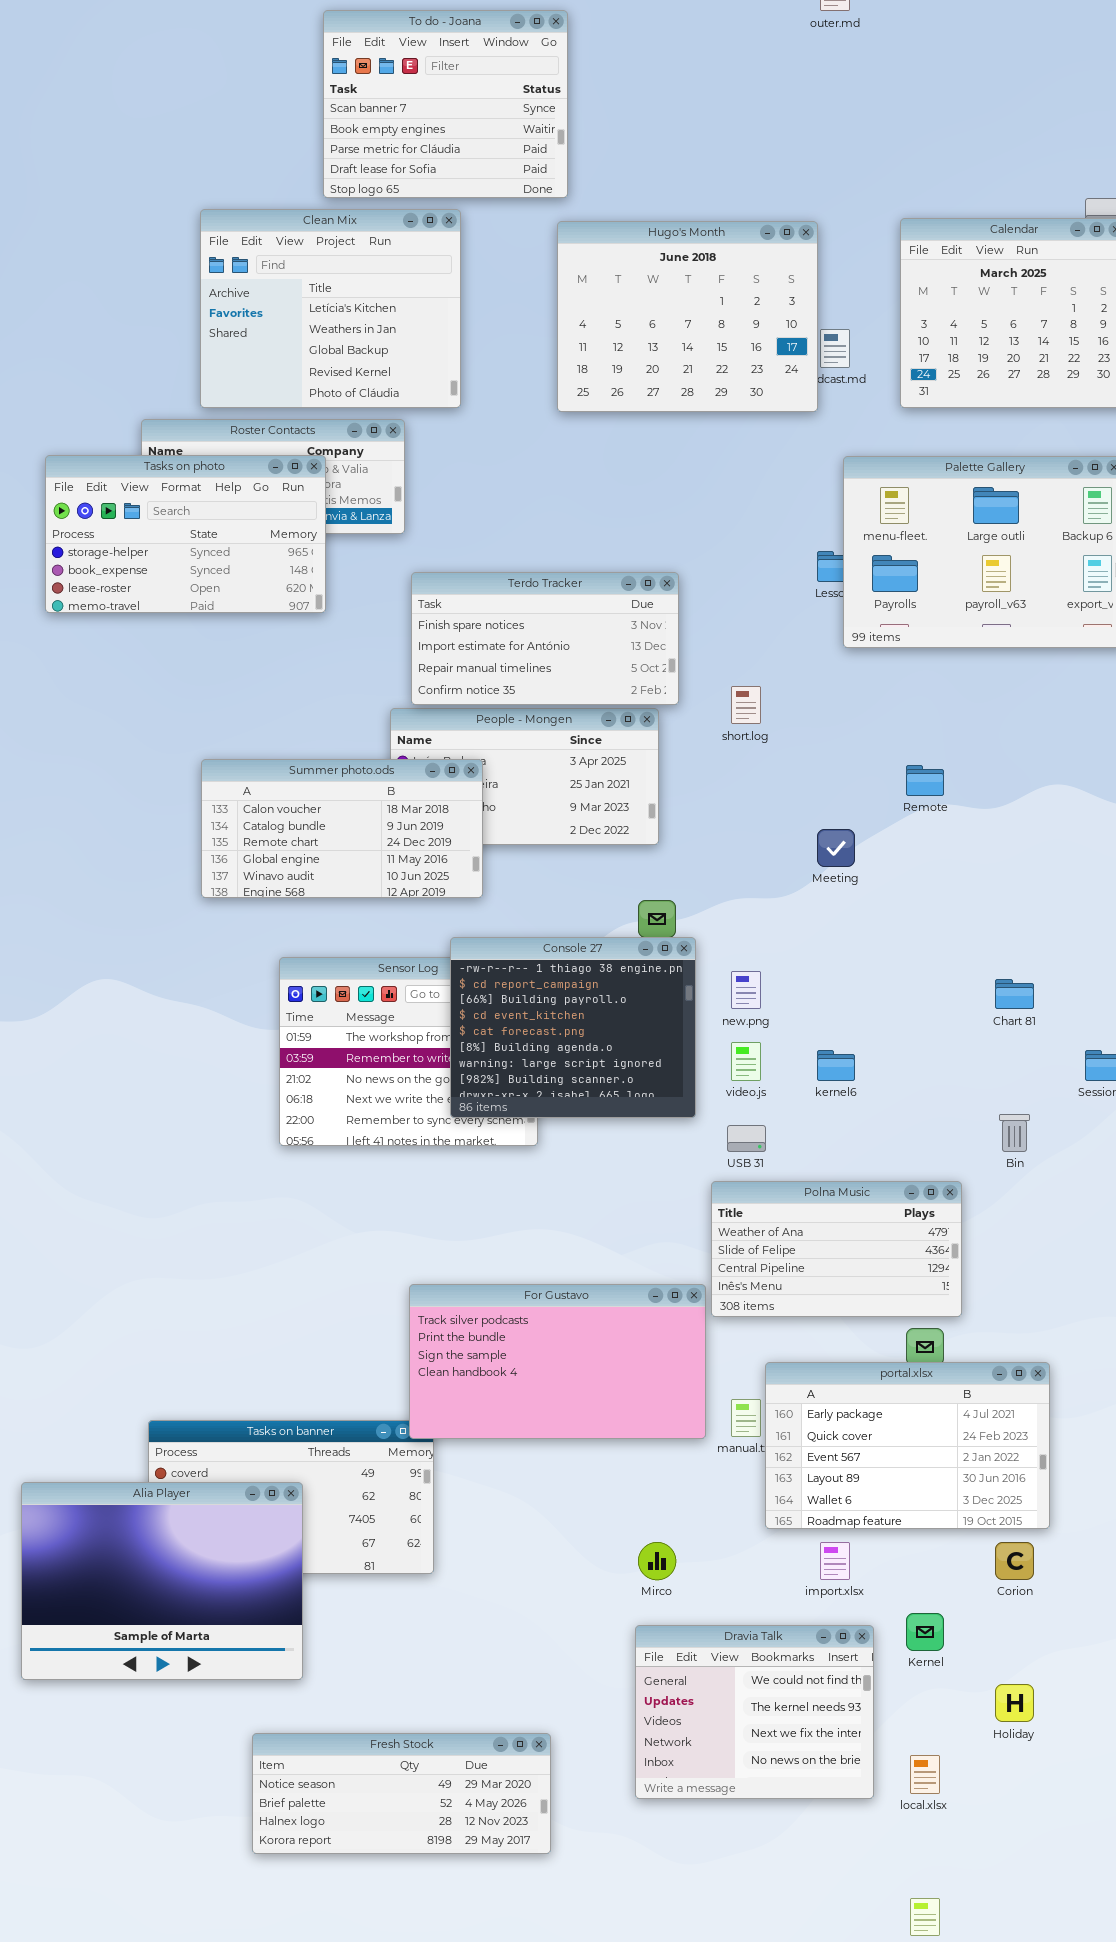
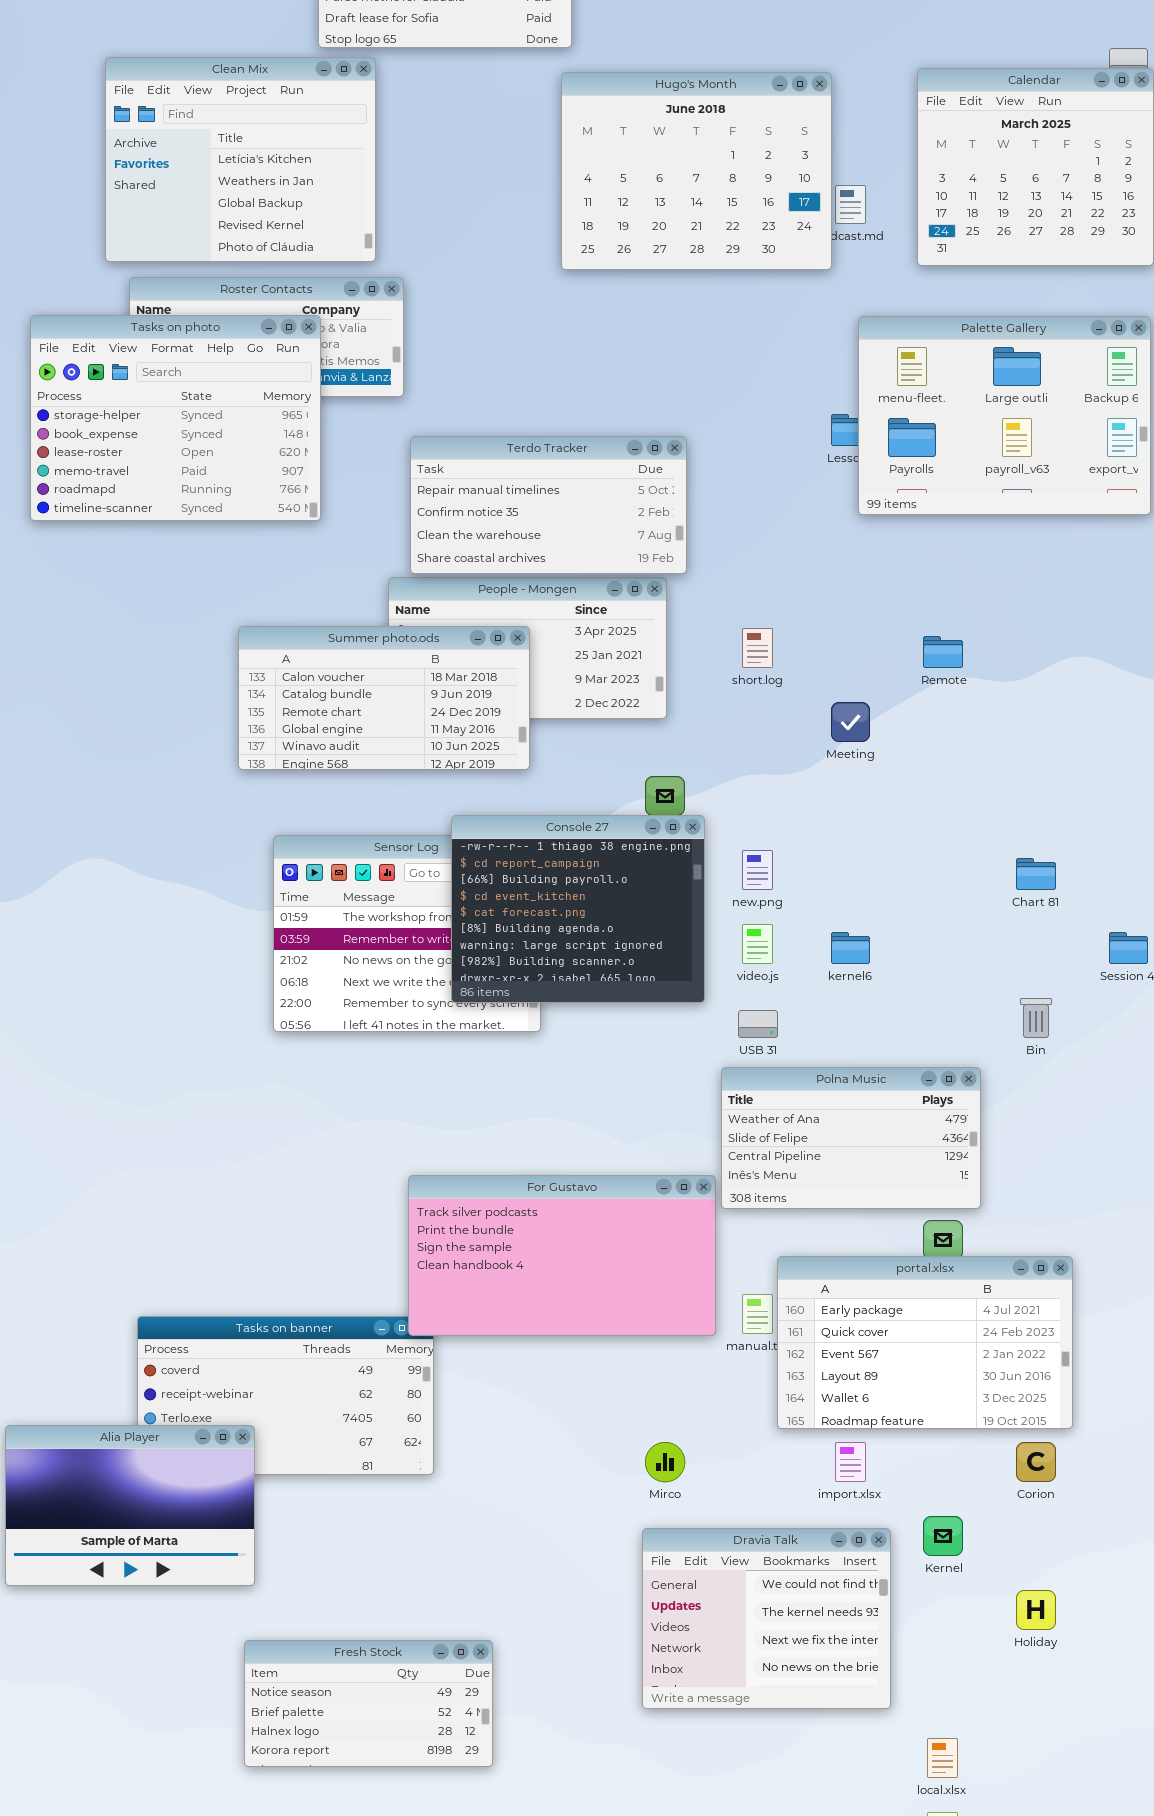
Clean Mix: [200,209,461,408] -> [105,57,376,262], moved
Tasks on photo: [45,455,326,613] -> [30,315,321,521], resized
Terdo Tracker: [411,572,679,705] -> [410,436,687,574], scrolled down 2 rows
short.log: [731,686,761,724] -> [742,628,773,668], moved
Summer photo.ods: [201,759,483,898] -> [238,626,530,770], moved
Alia Player: [21,1482,303,1680] -> [5,1425,255,1586], resized
Fresh Stock: [252,1733,551,1854] -> [244,1640,493,1767], resized
local.xlsx: [910,1755,940,1794] -> [927,1738,958,1778], moved

